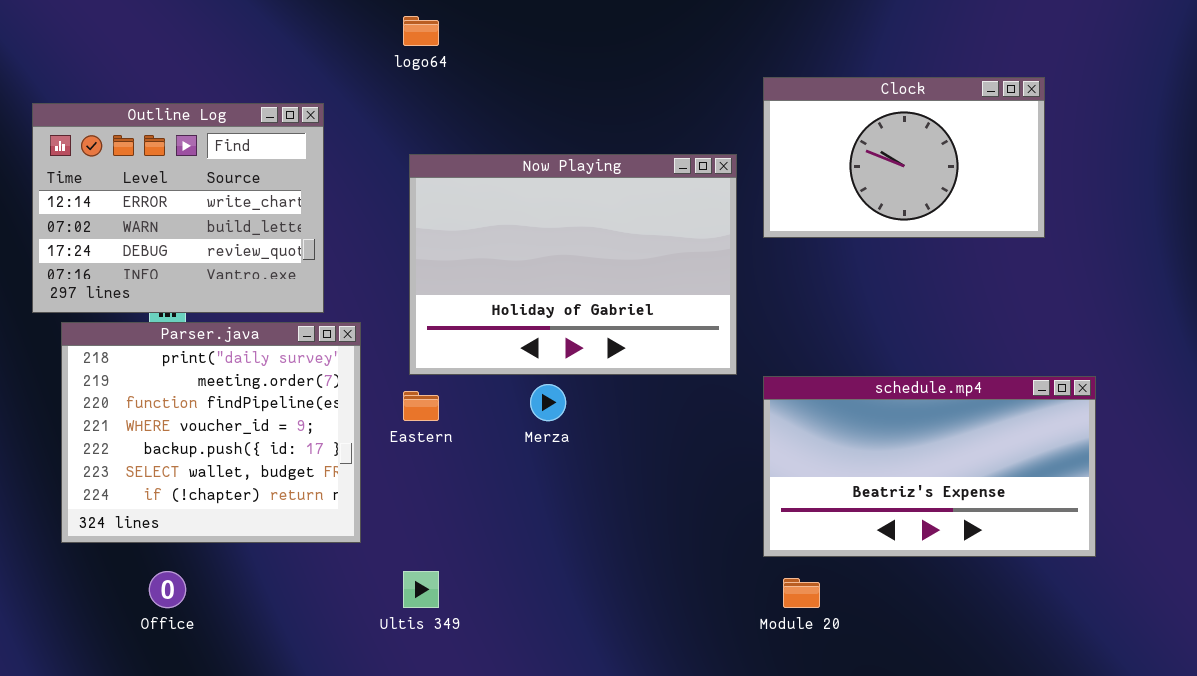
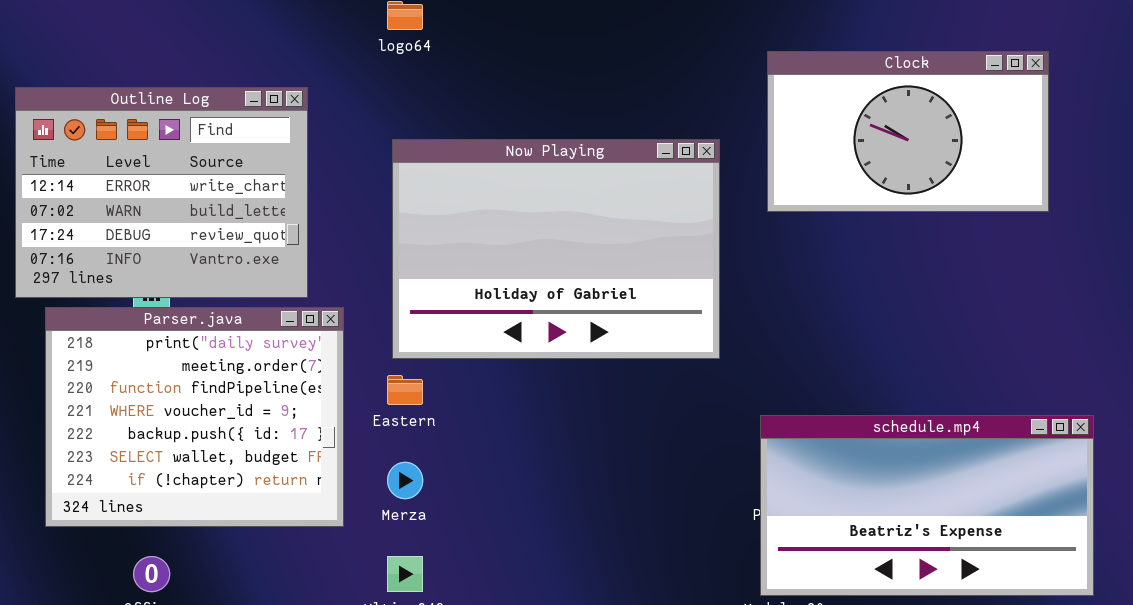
Clock: [763,77,1045,238] -> [767,51,1049,212], moved
schedule.mp4: [763,376,1096,557] -> [760,415,1094,596], moved
Merza: [530,384,566,421] -> [387,462,423,499], moved

